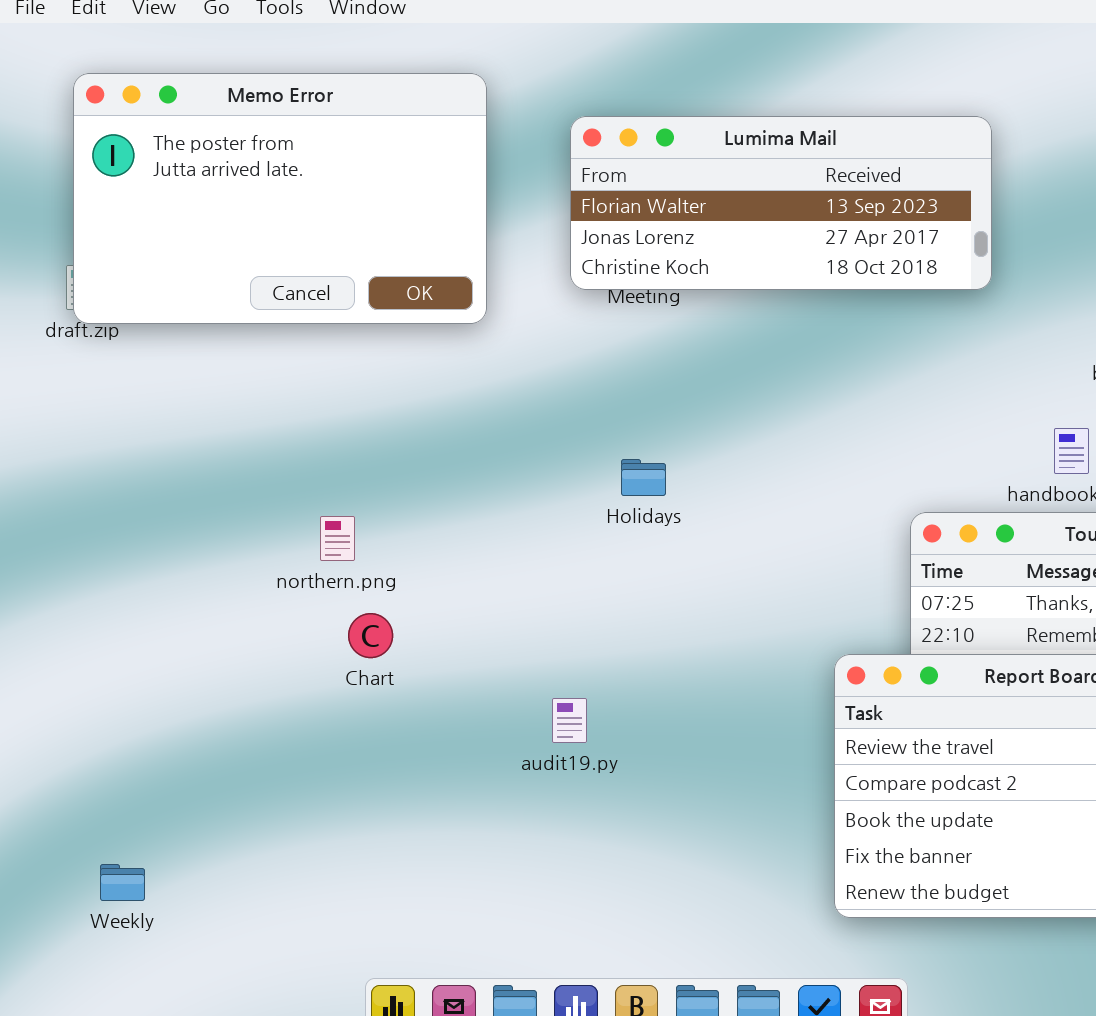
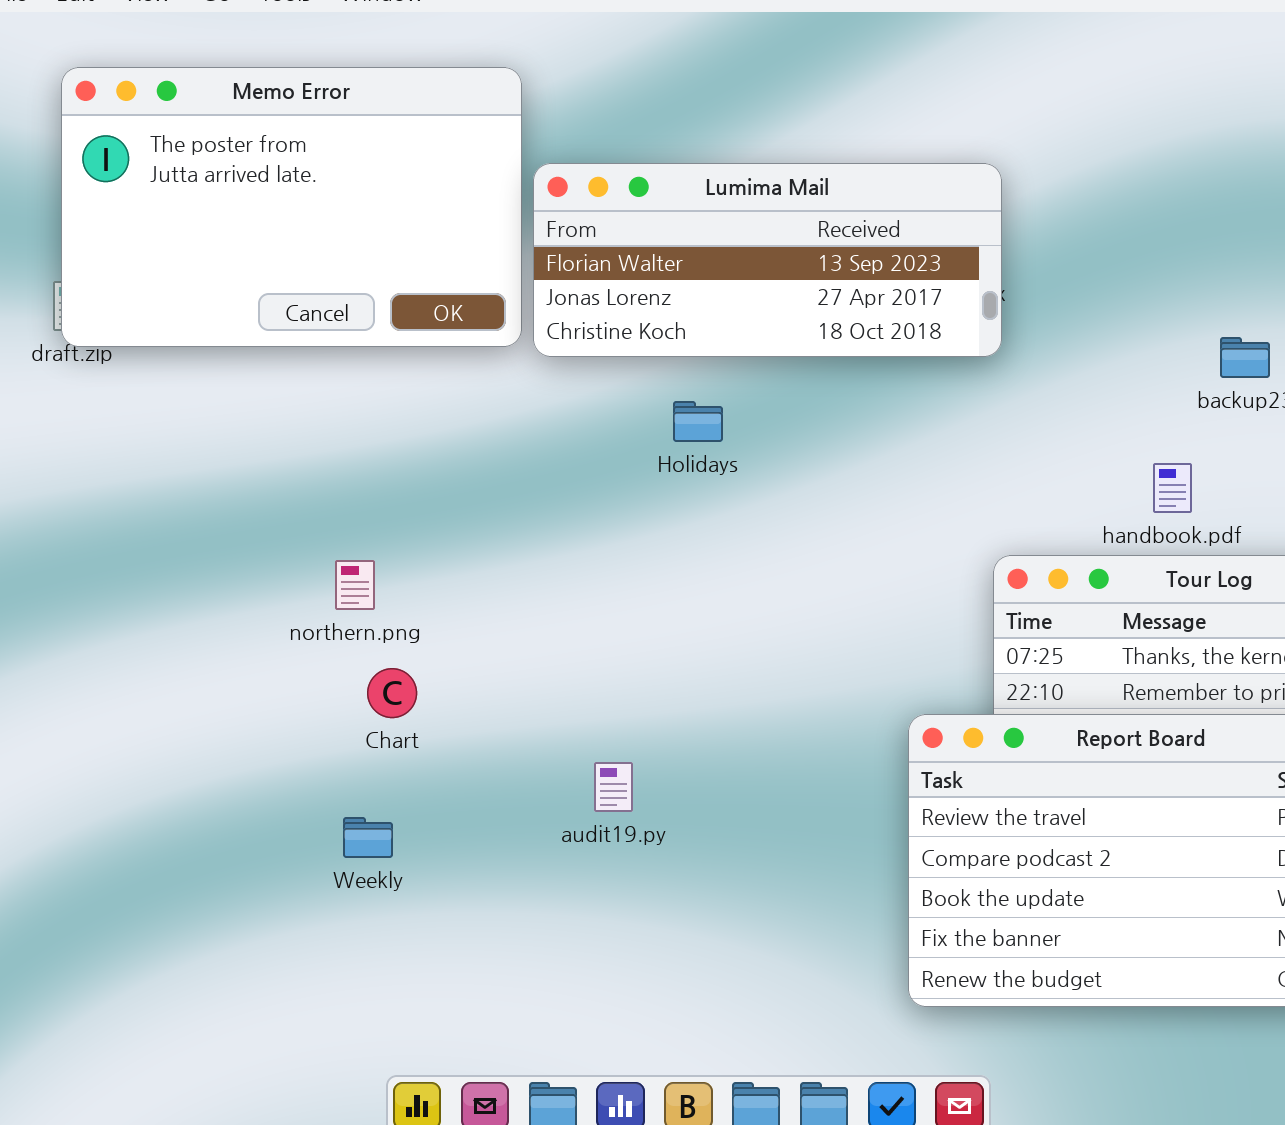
Lumima Mail: [570,116,992,290] -> [533,163,1002,357], moved
Holidays: [621,459,666,496] -> [673,401,723,442], moved
Weekly: [100,864,145,901] -> [343,817,393,858], moved

